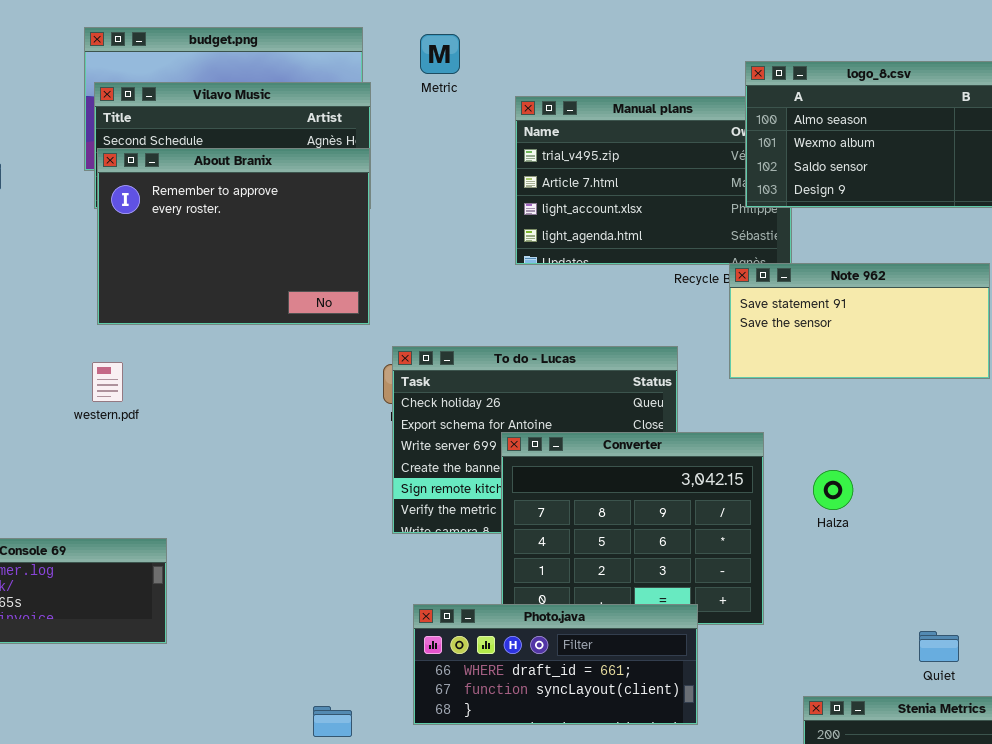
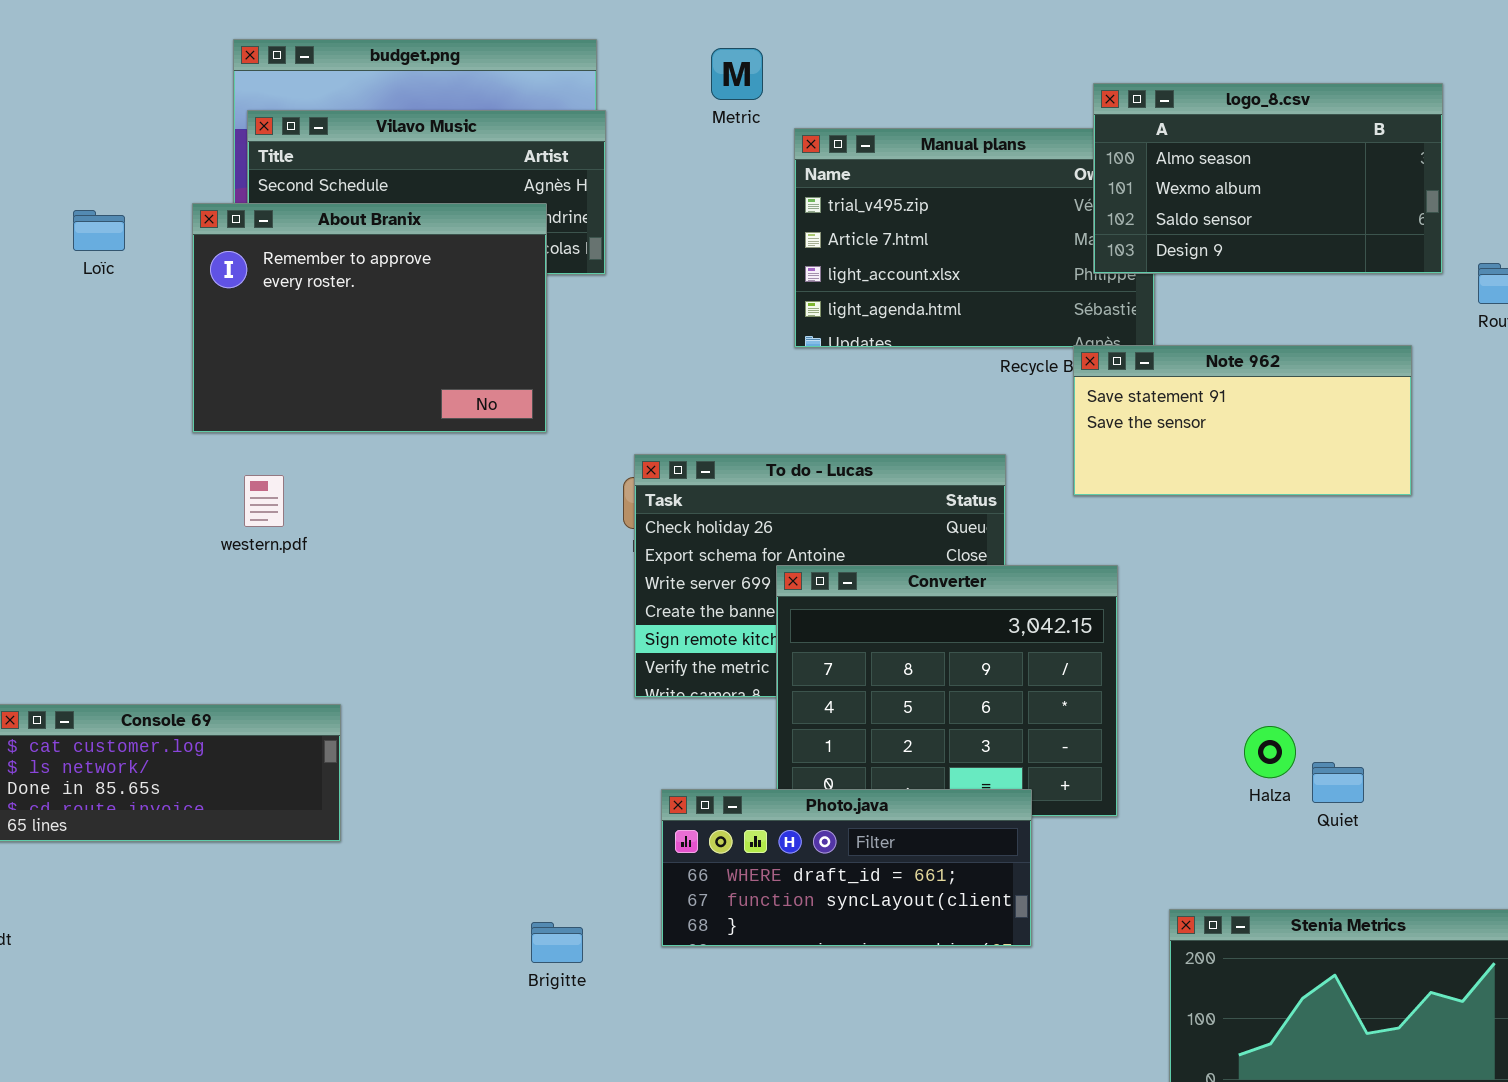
Metric: [420,34,460,74] -> [711,48,763,100], moved
About Branix: [97,148,370,325] -> [192,203,547,433], moved
Halza: [813,470,853,510] -> [1244,726,1296,778], moved
Quiet: [919,631,959,662] -> [1312,762,1364,803], moved

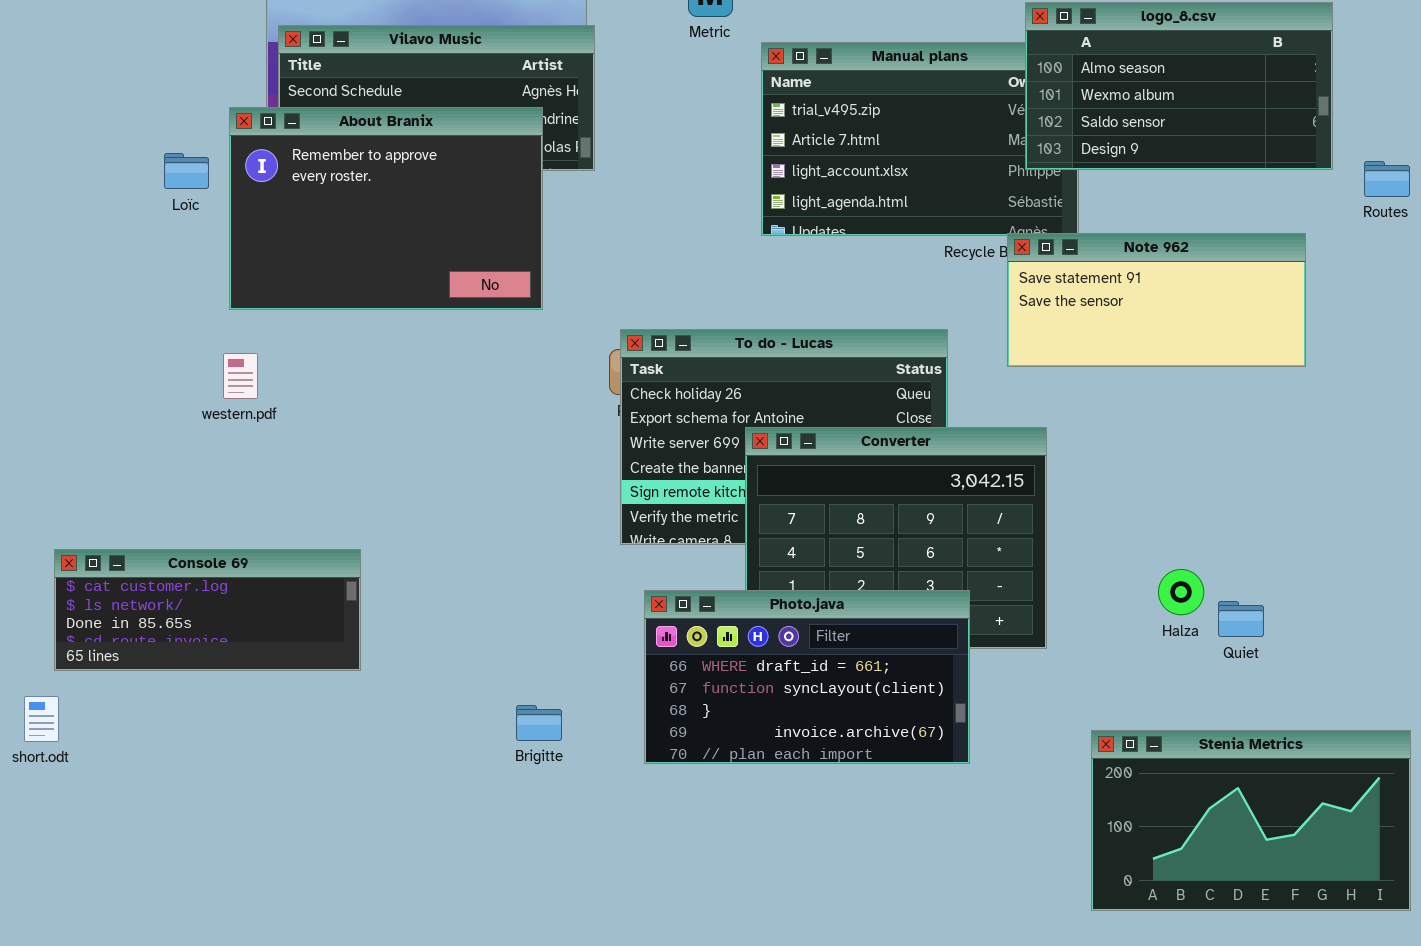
Loïc: [73,210,125,251] -> [164,153,209,189], moved
western.pdf: [244,475,284,527] -> [223,353,258,399], moved
Photo.java: [661,789,1032,947] -> [644,590,970,764], resized
Brigitte: [531,922,583,963] -> [516,705,562,741], moved

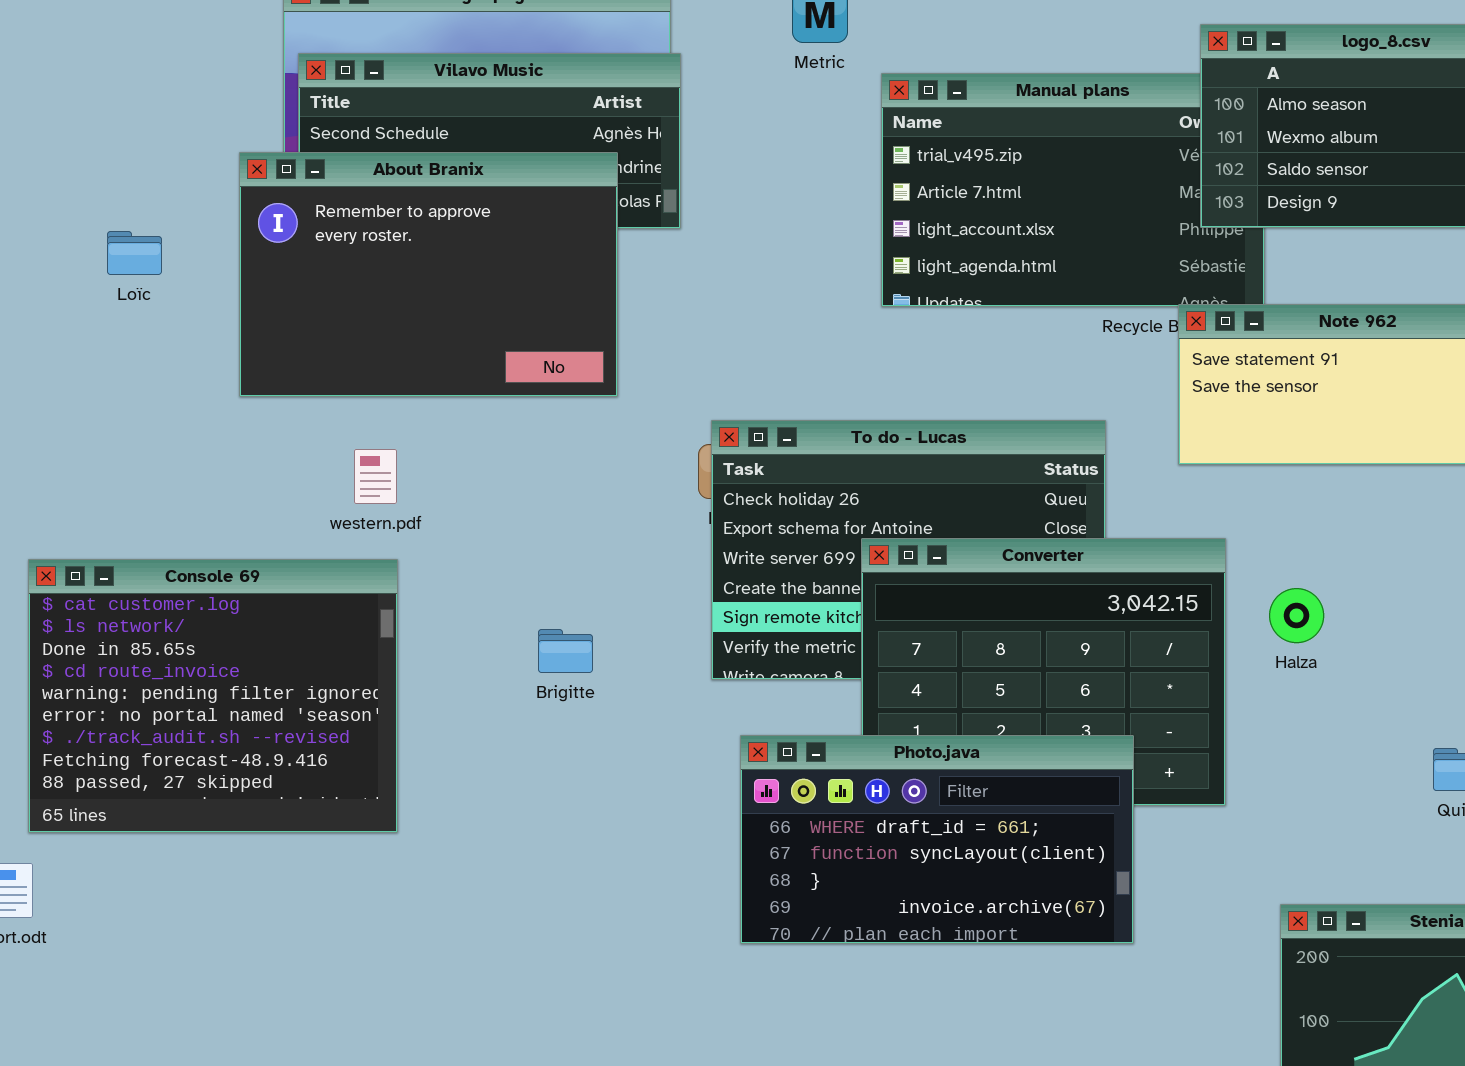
Loïc: [164,153,209,189] -> [107,231,162,275], moved
western.pdf: [223,353,258,399] -> [354,449,397,504], moved
Console 69: [54,549,361,671] -> [28,559,398,833], resized
Halza: [1158,569,1204,615] -> [1269,588,1324,643], moved
Brigitte: [516,705,562,741] -> [538,629,593,673], moved

